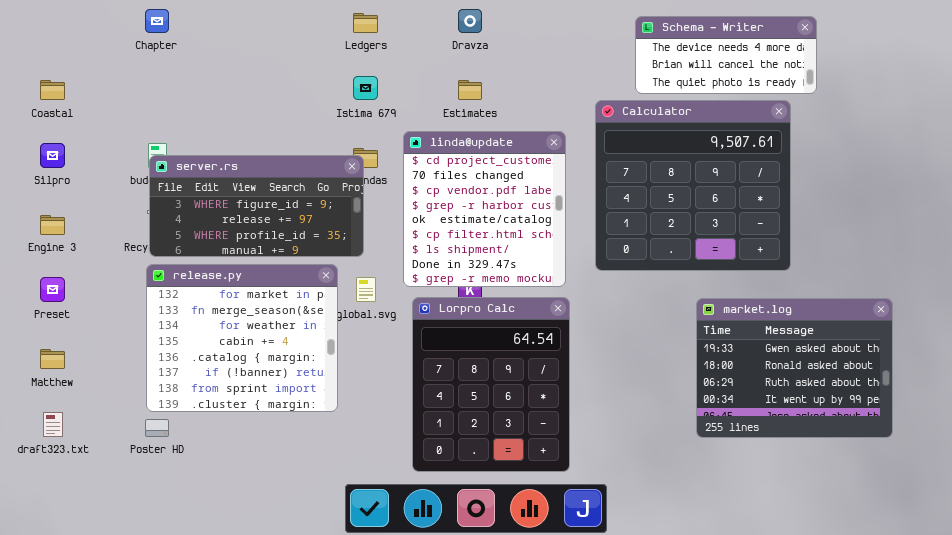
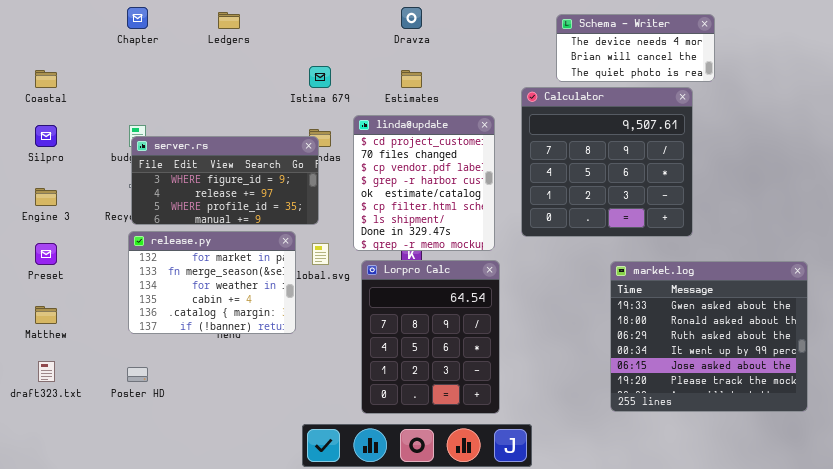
Ledgers: [353,13,378,33] -> [218,12,240,29], moved
release.py: [146,264,338,412] -> [128,231,296,334], resized
market.log: [696,298,893,438] -> [610,261,808,412], resized

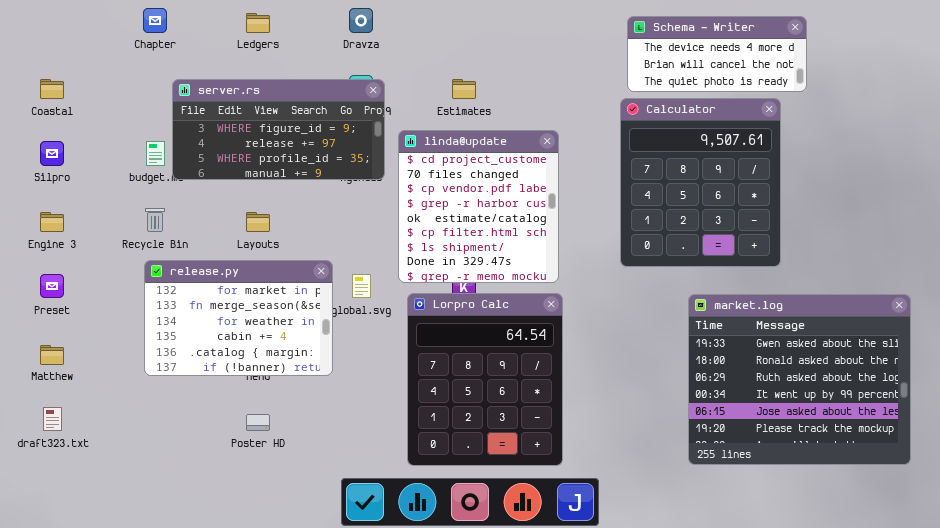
Dravza: [401,7,422,29] -> [349,8,373,33], moved
Calculator: [521,87,693,237] -> [620,98,781,267], resized
server.rs: [131,136,319,225] -> [172,79,385,180], moved
Poster HD: [127,367,148,382] -> [246,414,270,431], moved

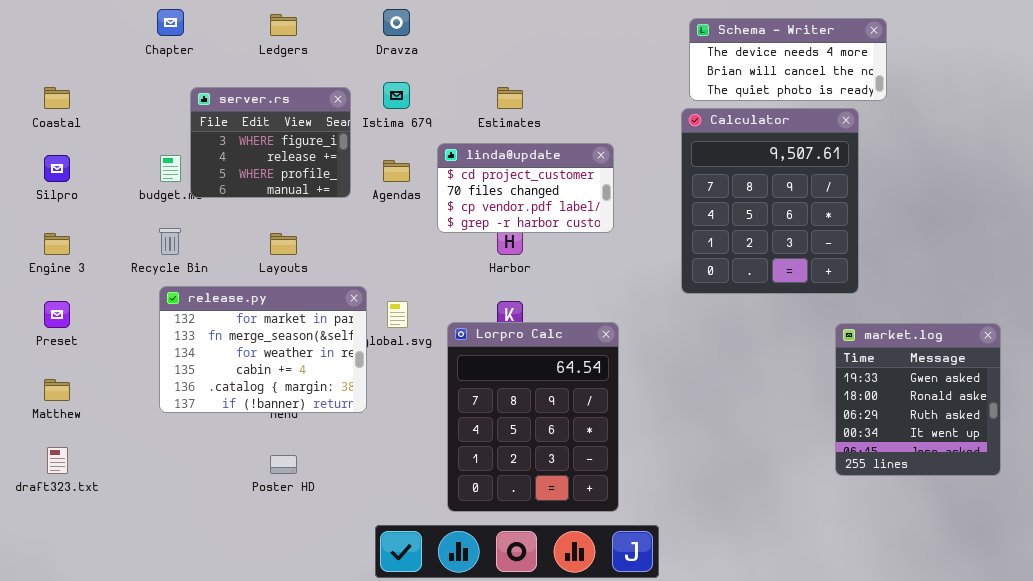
server.rs: [172,79,385,180] -> [190,87,351,198], resized
linda@update: [398,130,559,283] -> [437,143,614,233], resized
market.log: [688,294,911,465] -> [835,323,1001,476], resized

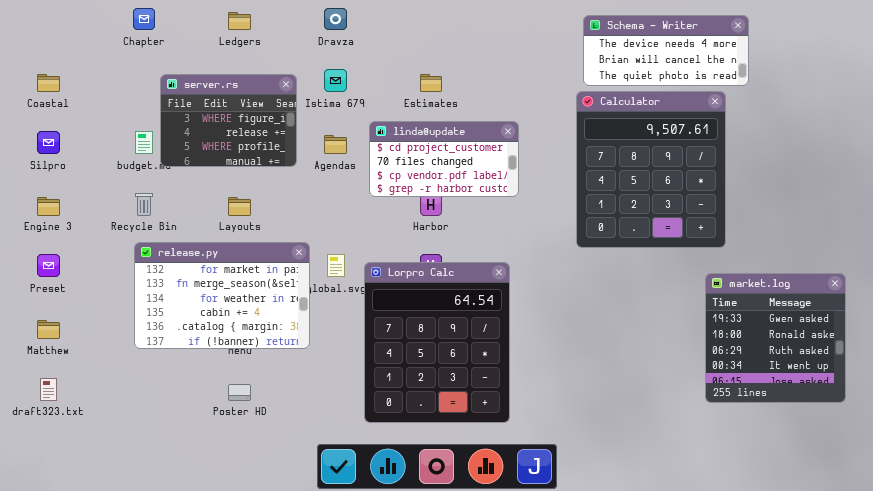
Lorpro Calc: [447,322,619,512] -> [364,262,510,423], moved

